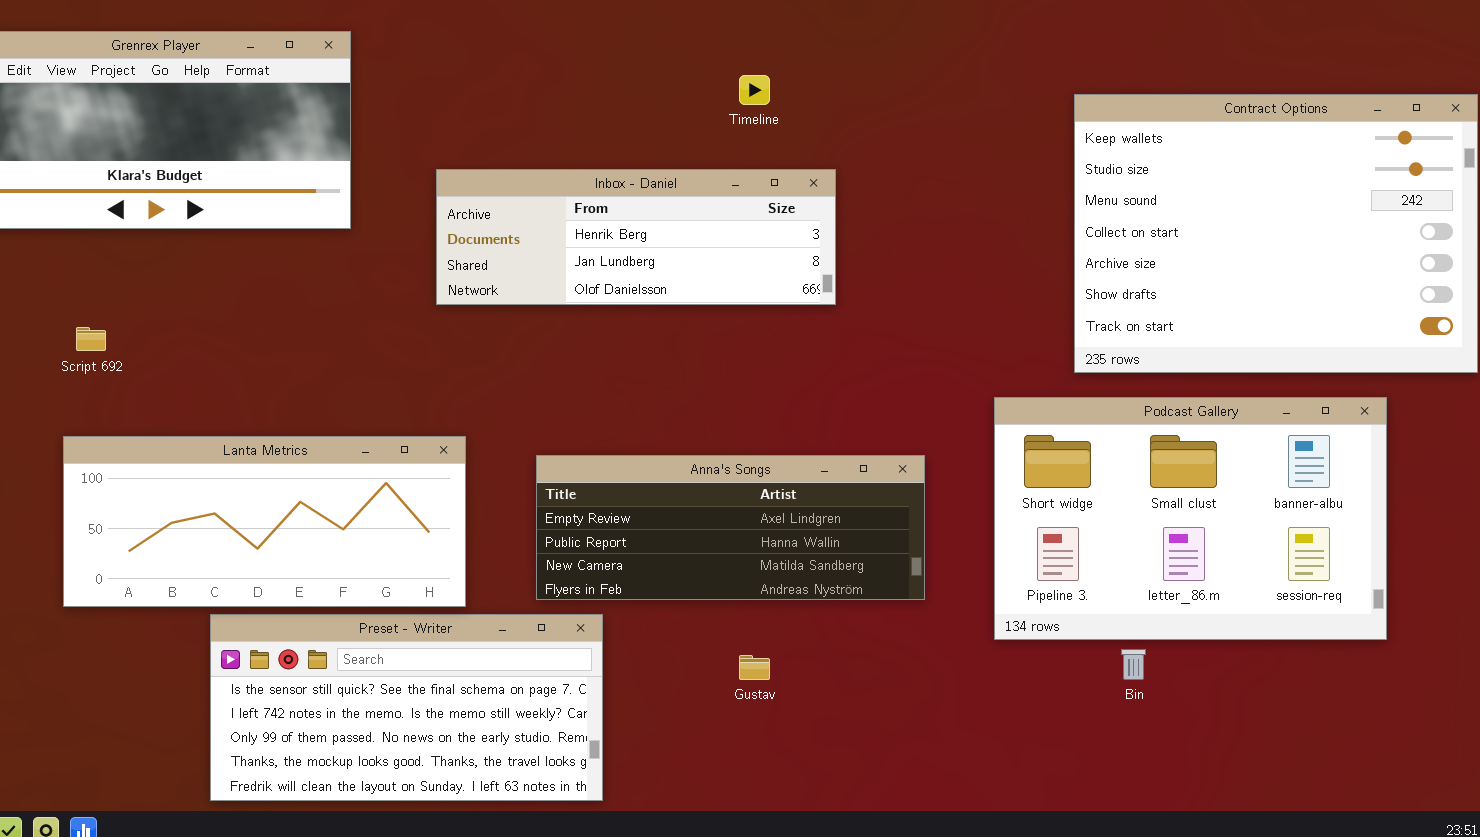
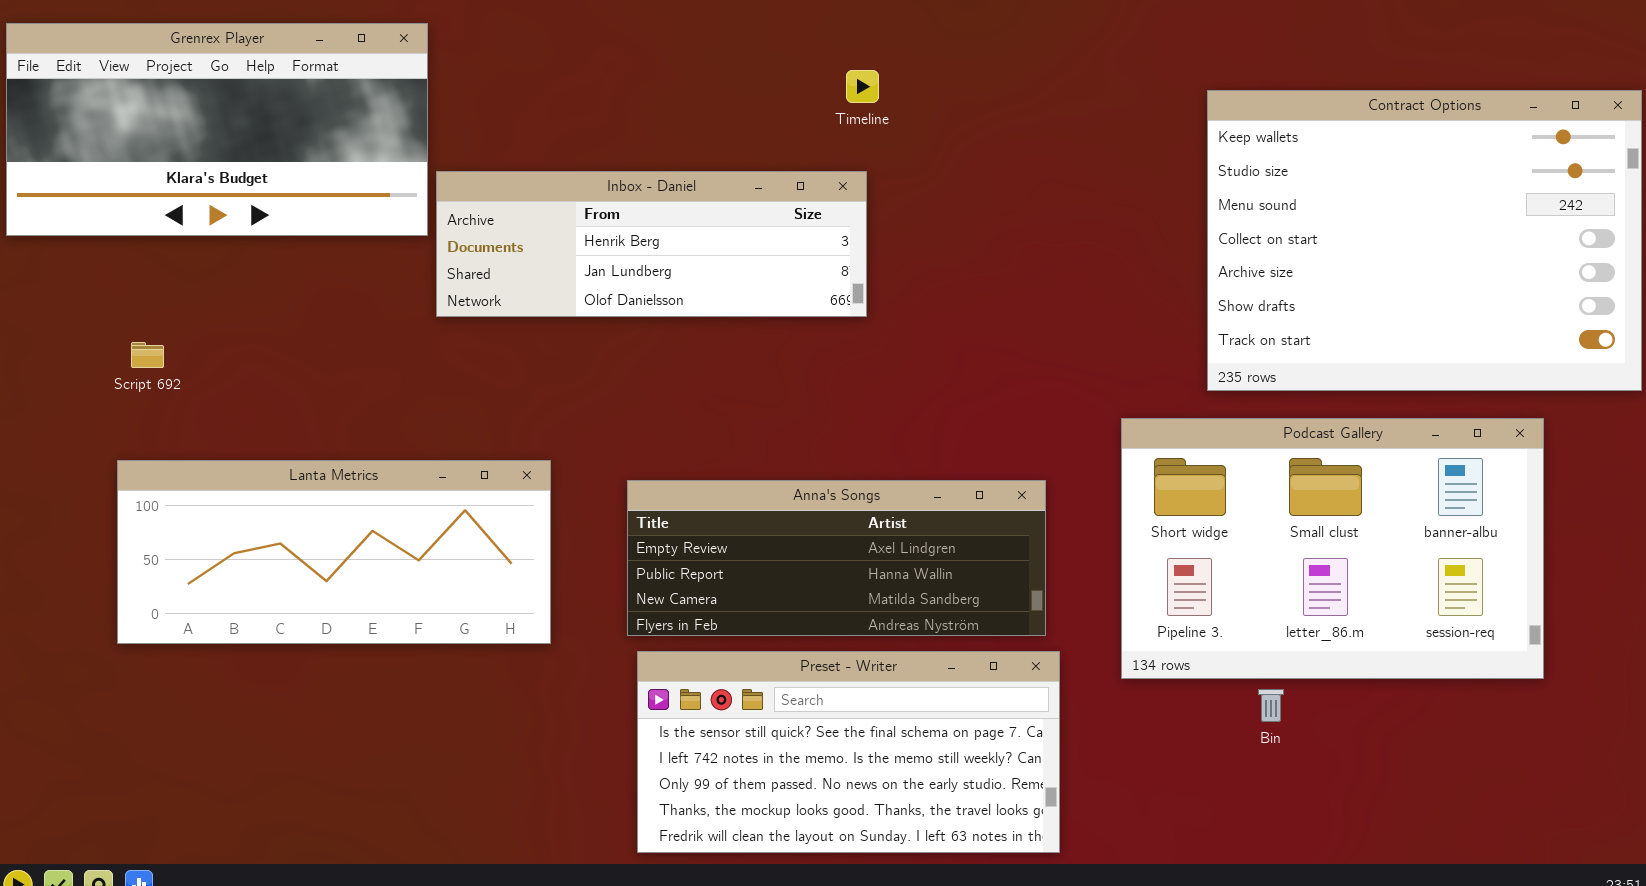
Inbox - Daniel: [436,169,836,305] -> [436,171,867,317], moved
Preset - Writer: [210,614,603,801] -> [637,651,1060,853], moved

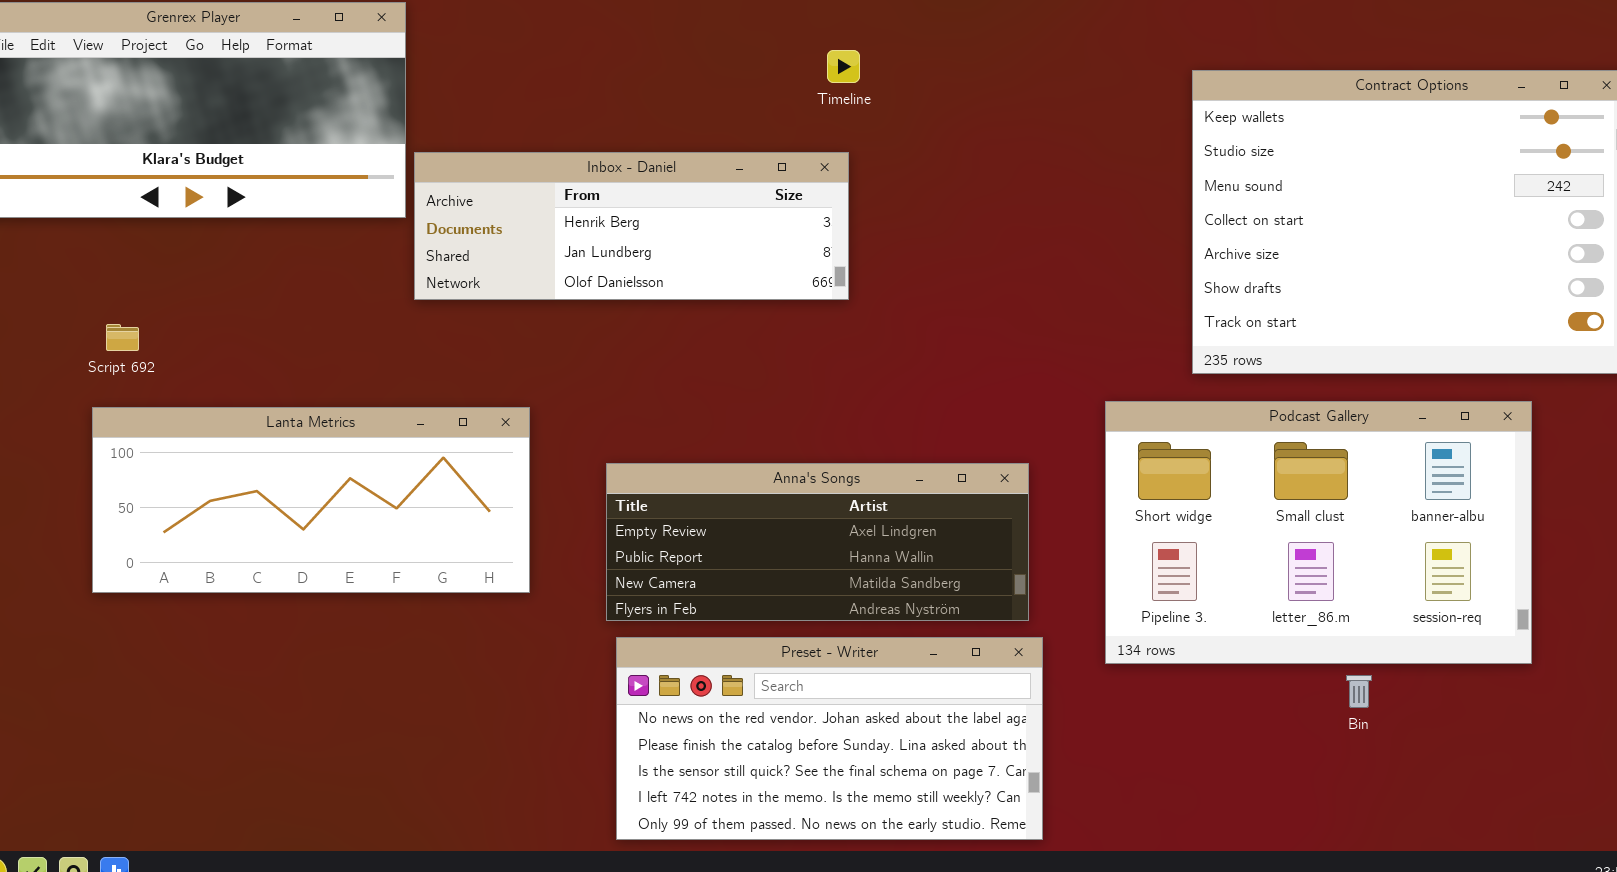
Lanta Metrics: [117,460,551,644] -> [92,407,530,593], moved
Preset - Writer: [637,651,1060,853] -> [616,637,1043,840], scrolled up 2 rows
Bin: [1258,689,1284,722] -> [1346,675,1372,708], moved

